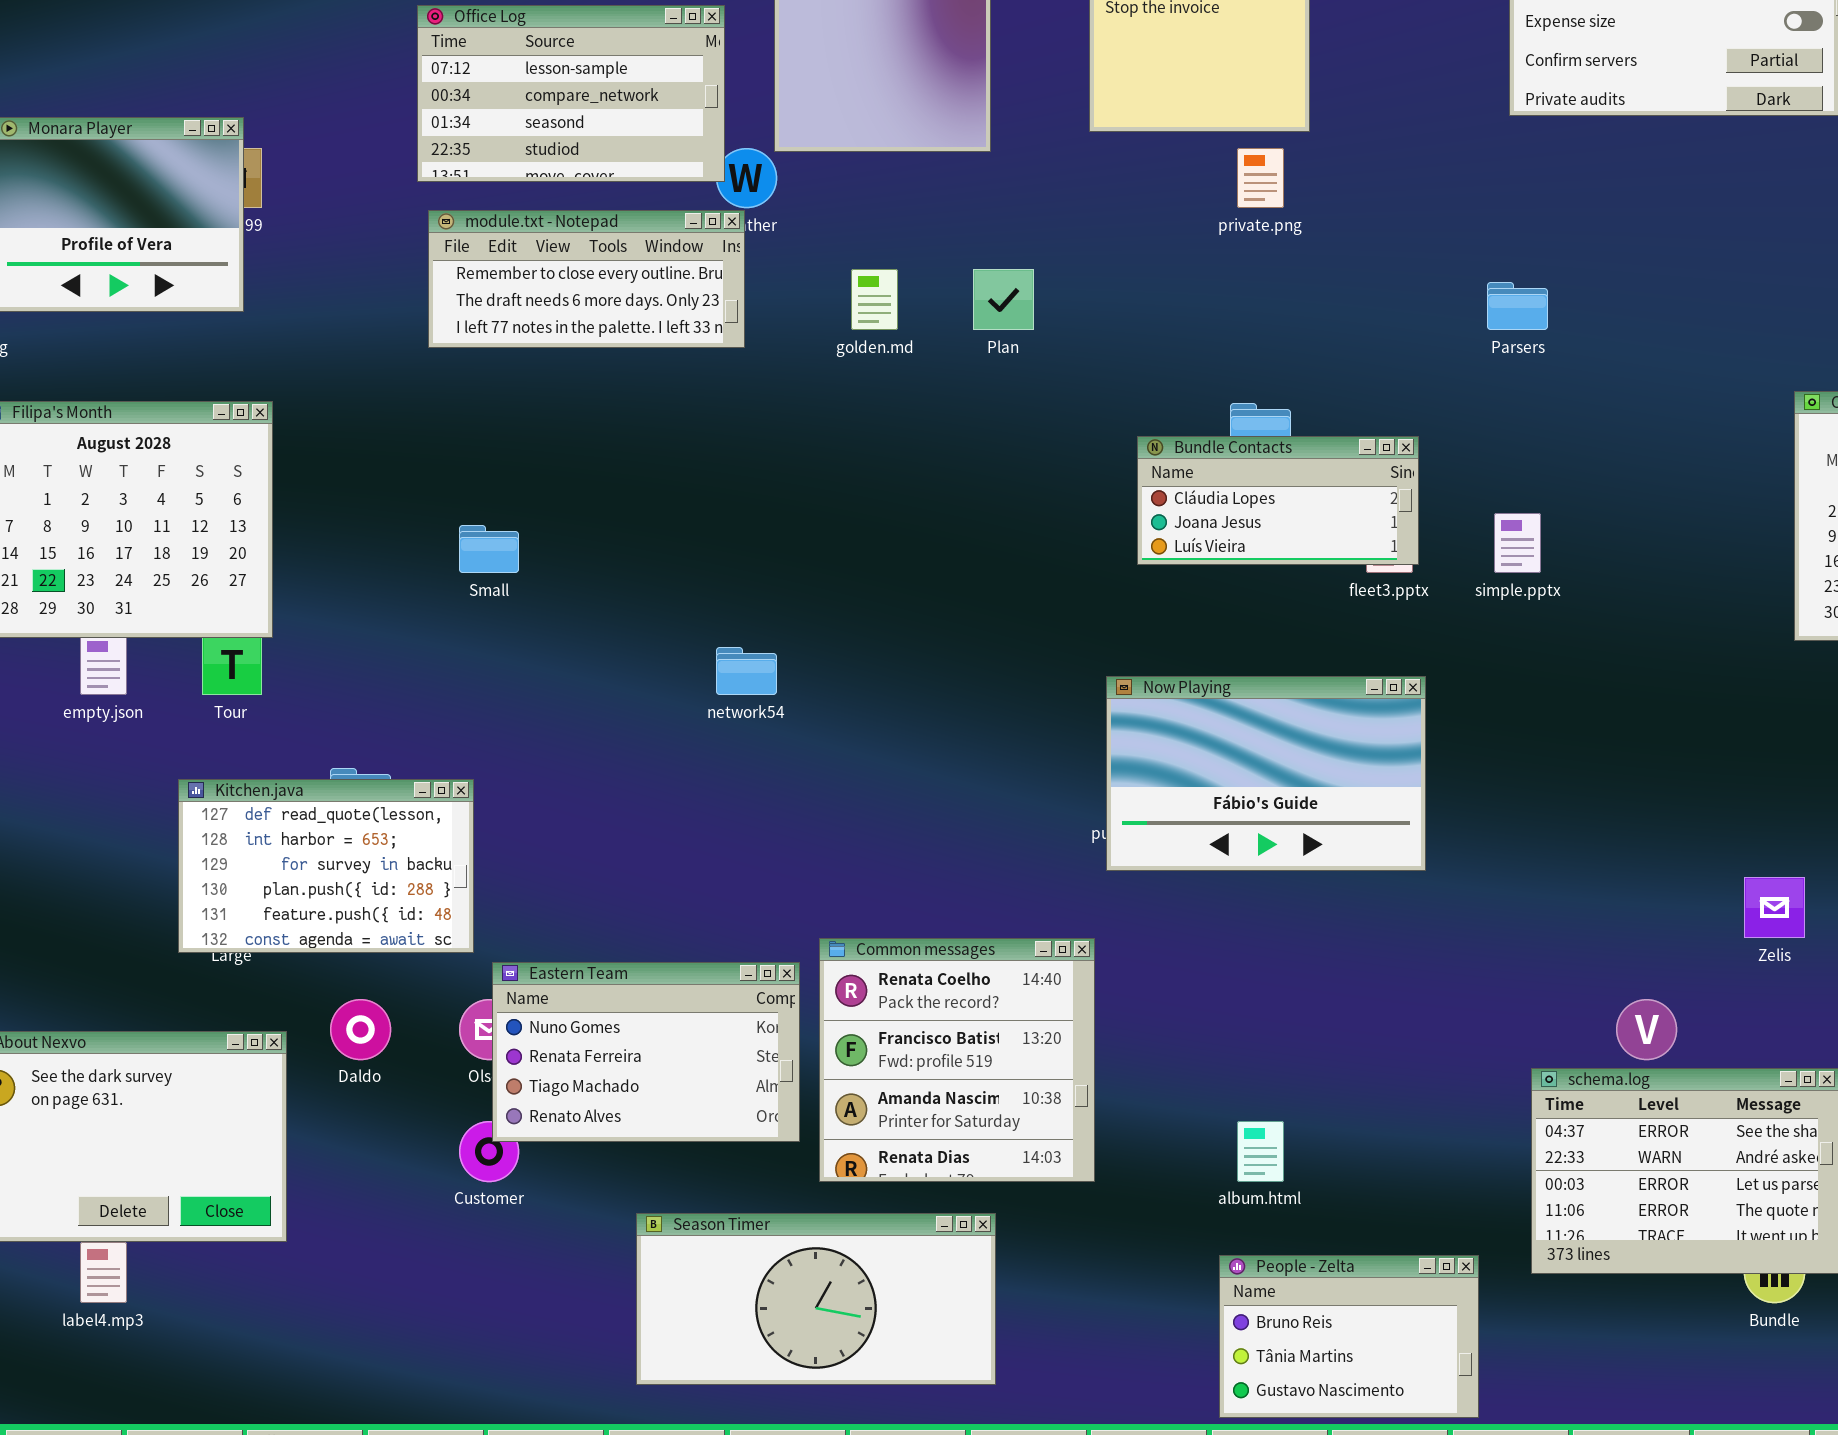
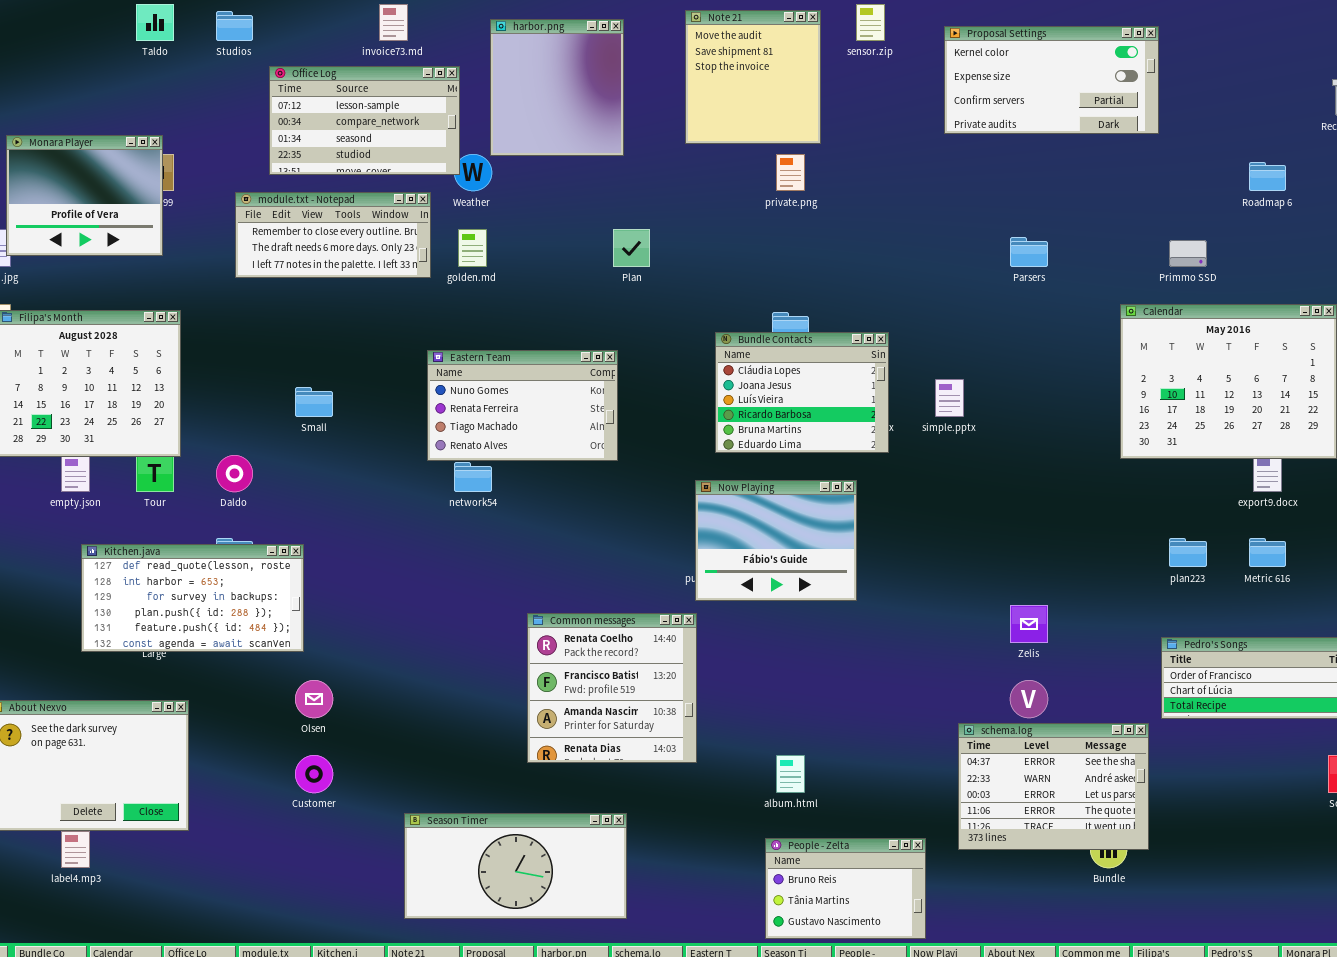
module.txt - Notepad: [428,210,745,348] -> [235,192,431,278], moved
golden.md: [851,269,898,330] -> [458,229,487,267], moved
Parsers: [1487,282,1548,330] -> [1010,237,1048,267], moved
Bundle Contacts: [1137,436,1419,565] -> [715,332,889,453], resized
Now Playing: [1106,676,1426,871] -> [695,480,857,601], resized
Kitchen.java: [178,779,474,953] -> [81,544,304,652], resized
Zelis: [1744,877,1805,938] -> [1010,605,1048,643], moved
Common messages: [819,938,1095,1182] -> [527,613,697,763], moved
Eastern Team: [492,962,800,1142] -> [427,350,618,461], moved
Daldo: [330,999,391,1060] -> [216,455,253,492], moved

